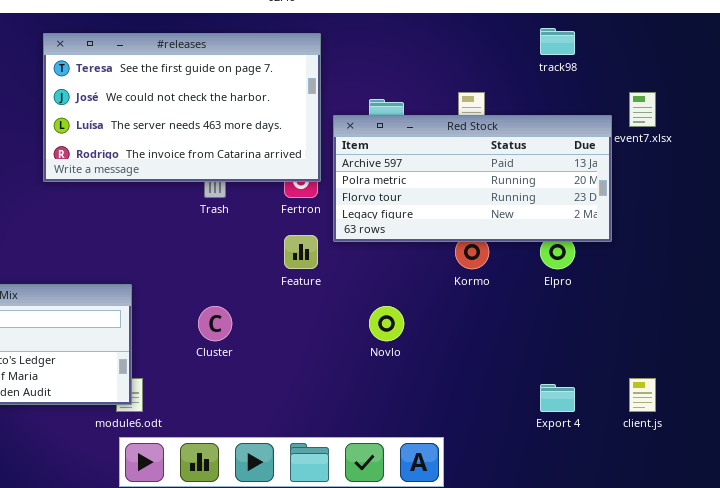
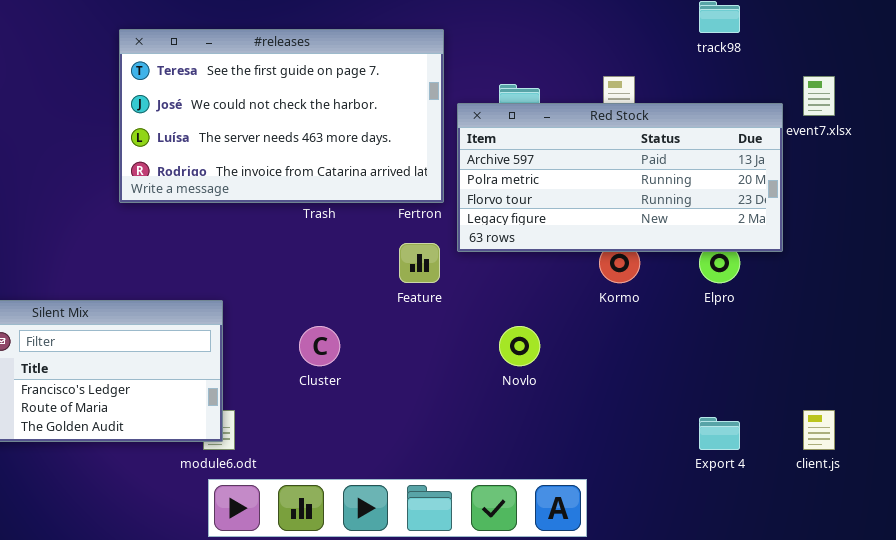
#releases: [43,33,321,182] -> [119,29,444,203], moved

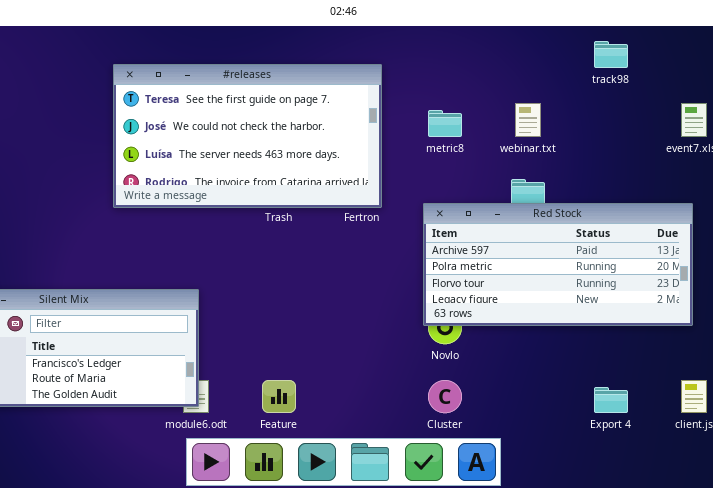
Red Stock: [457,103,783,252] -> [423,203,693,326], moved
Feature: [399,243,440,283] -> [262,380,296,413], moved
Cluster: [299,326,340,366] -> [428,380,462,413], moved

